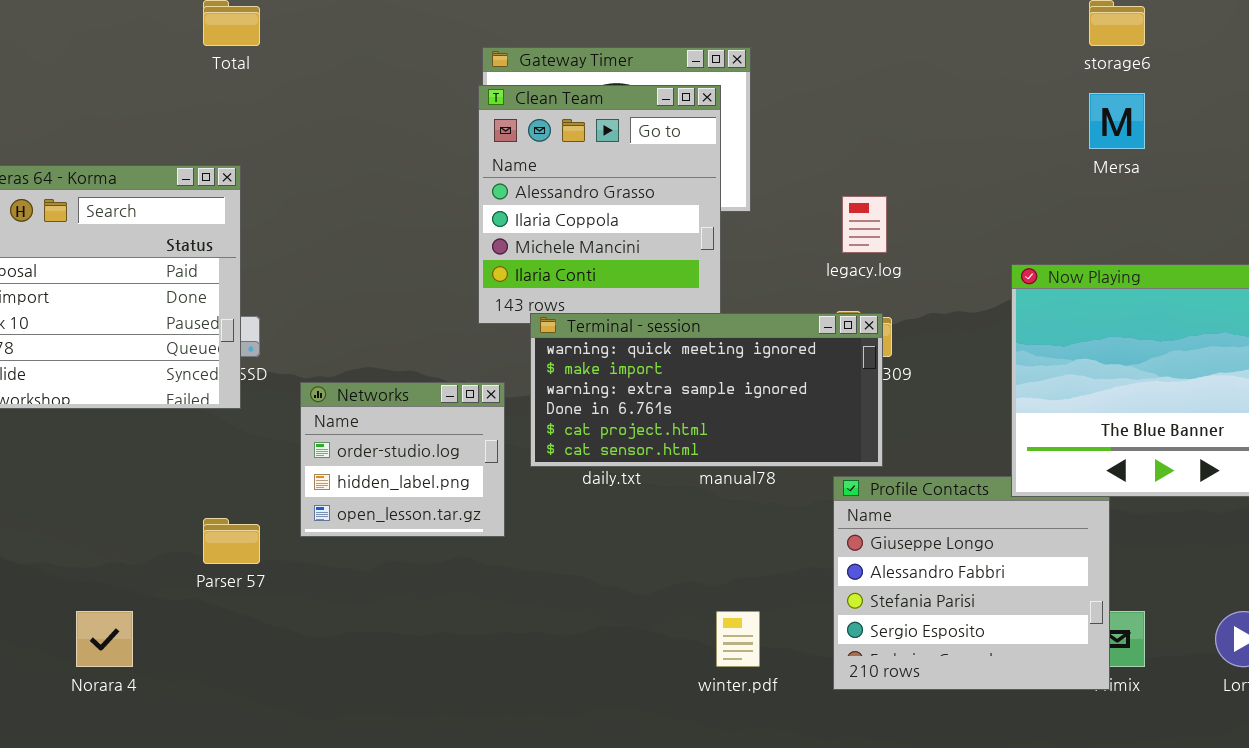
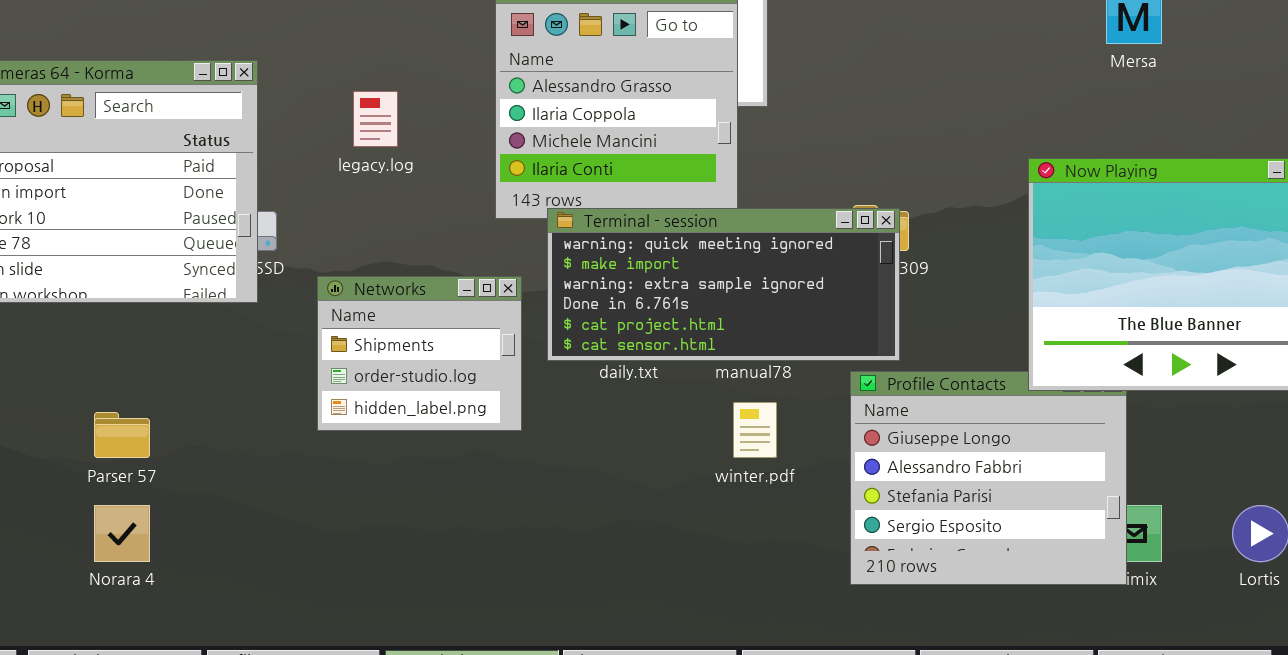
legacy.log: [842,196,887,253] -> [353,91,398,147], moved
Networks: [300,382,505,537] -> [317,276,522,431], scrolled up 1 row
Parser 57: [203,518,260,564] -> [94,412,150,458], moved
winter.pdf: [716,611,760,667] -> [733,402,777,458], moved

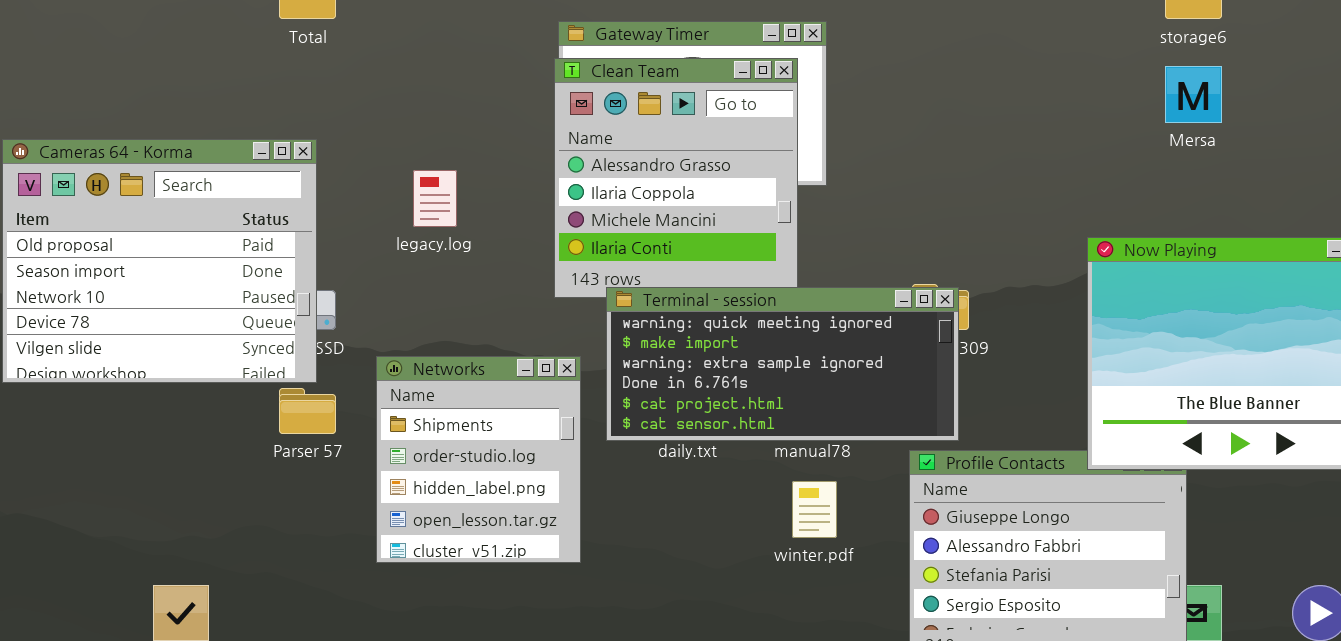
Networks: [317,276,522,431] -> [376,356,581,563], resized
Parser 57: [94,412,150,458] -> [279,388,336,434], moved

